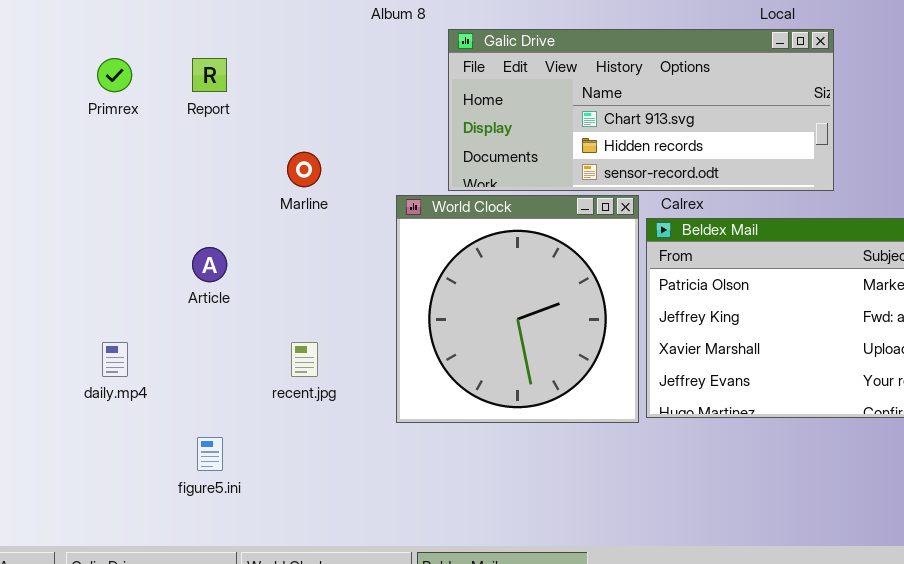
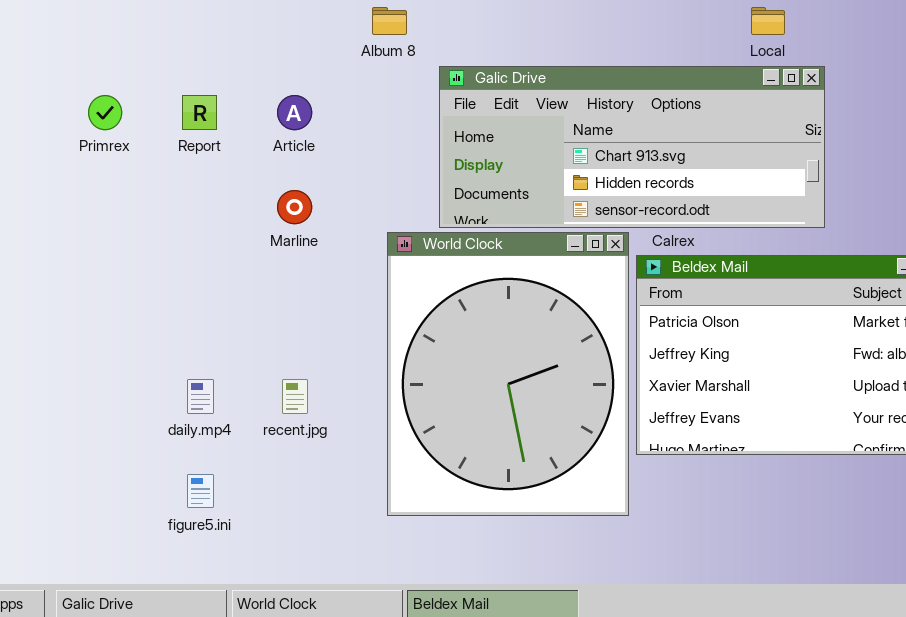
World Clock: [396,195,639,423] -> [387,232,629,516], resized
Article: [192,247,227,282] -> [277,95,312,130], moved
daily.mp4: [102,342,128,377] -> [187,379,214,414], moved

